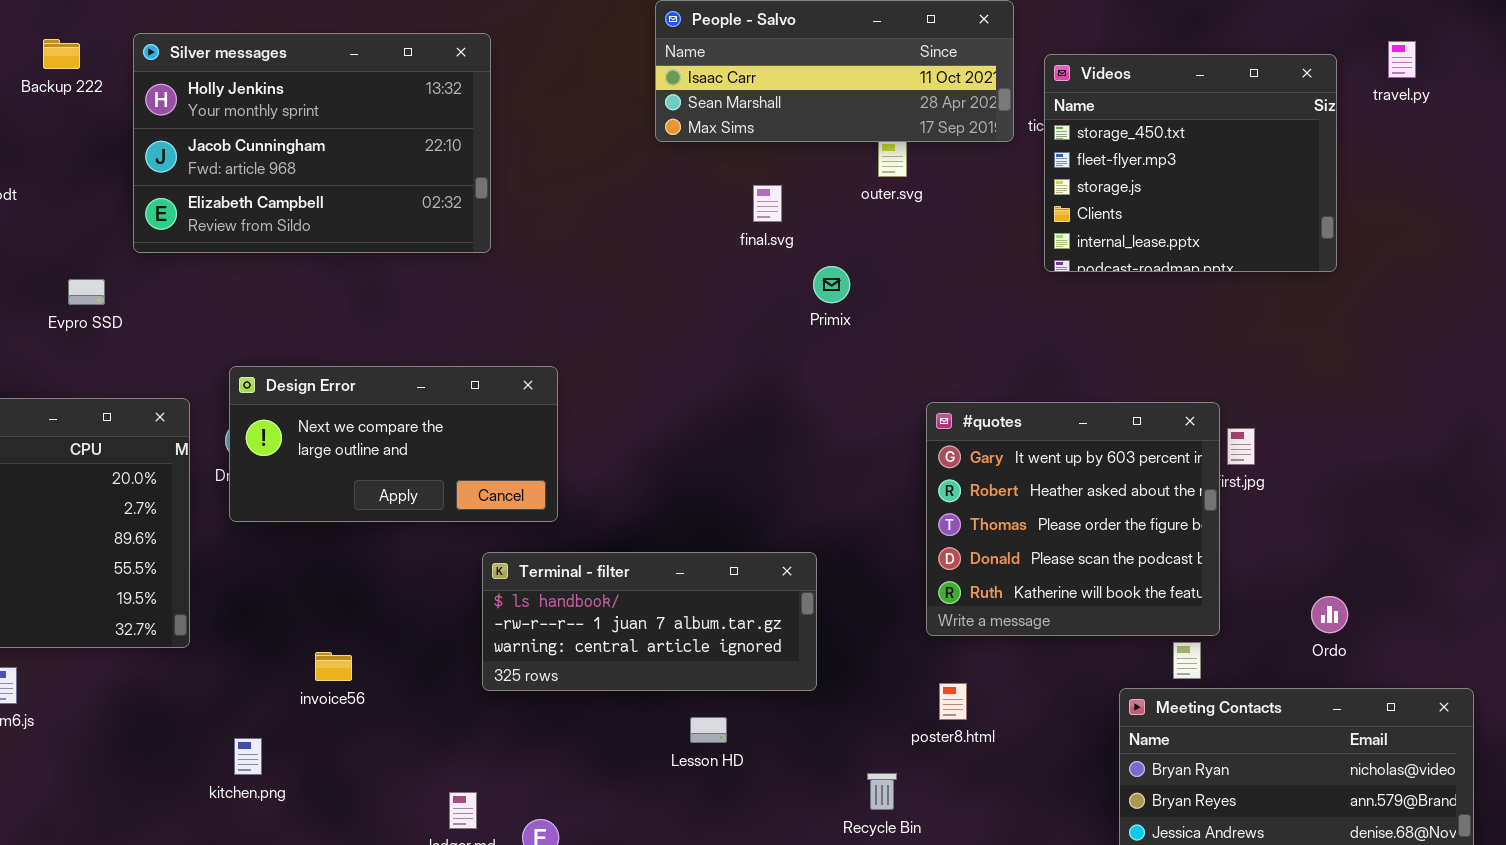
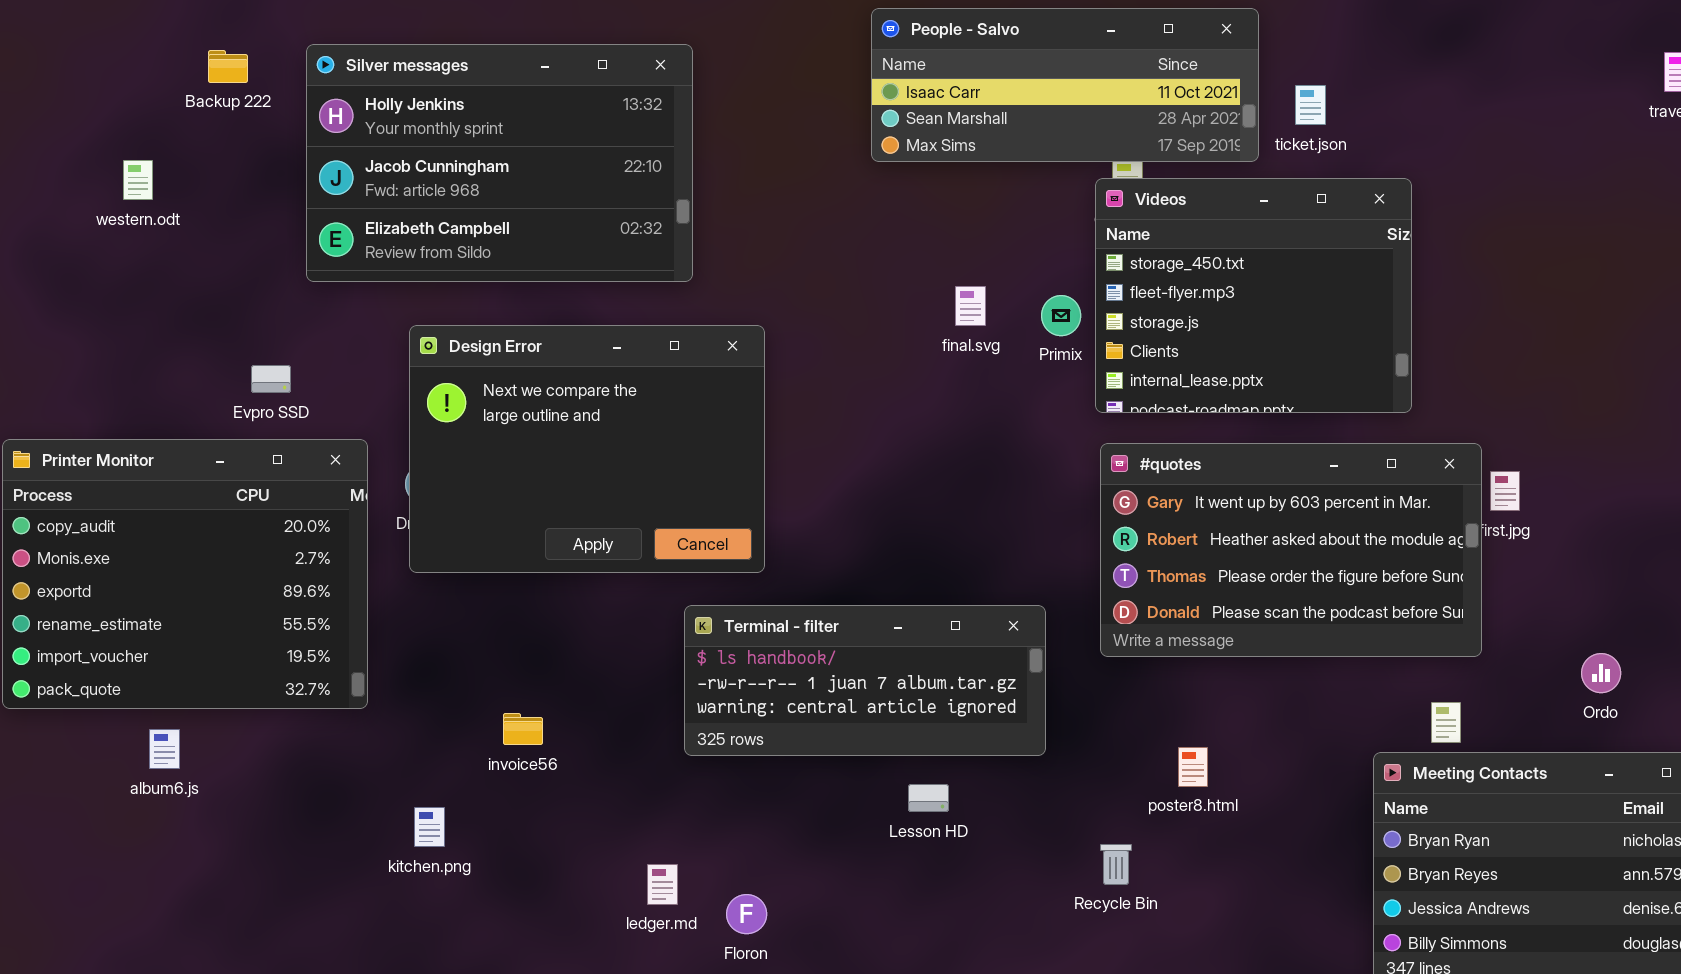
Videos: [1044,54,1337,272] -> [1095,178,1412,413], moved
final.svg: [753,185,782,222] -> [955,286,986,326], moved
Evpro SSD: [68,279,105,305] -> [251,365,291,393], moved
Design Error: [229,366,558,522] -> [409,325,765,573], resized
#quotes: [926,402,1220,636] -> [1100,443,1482,657], resized

